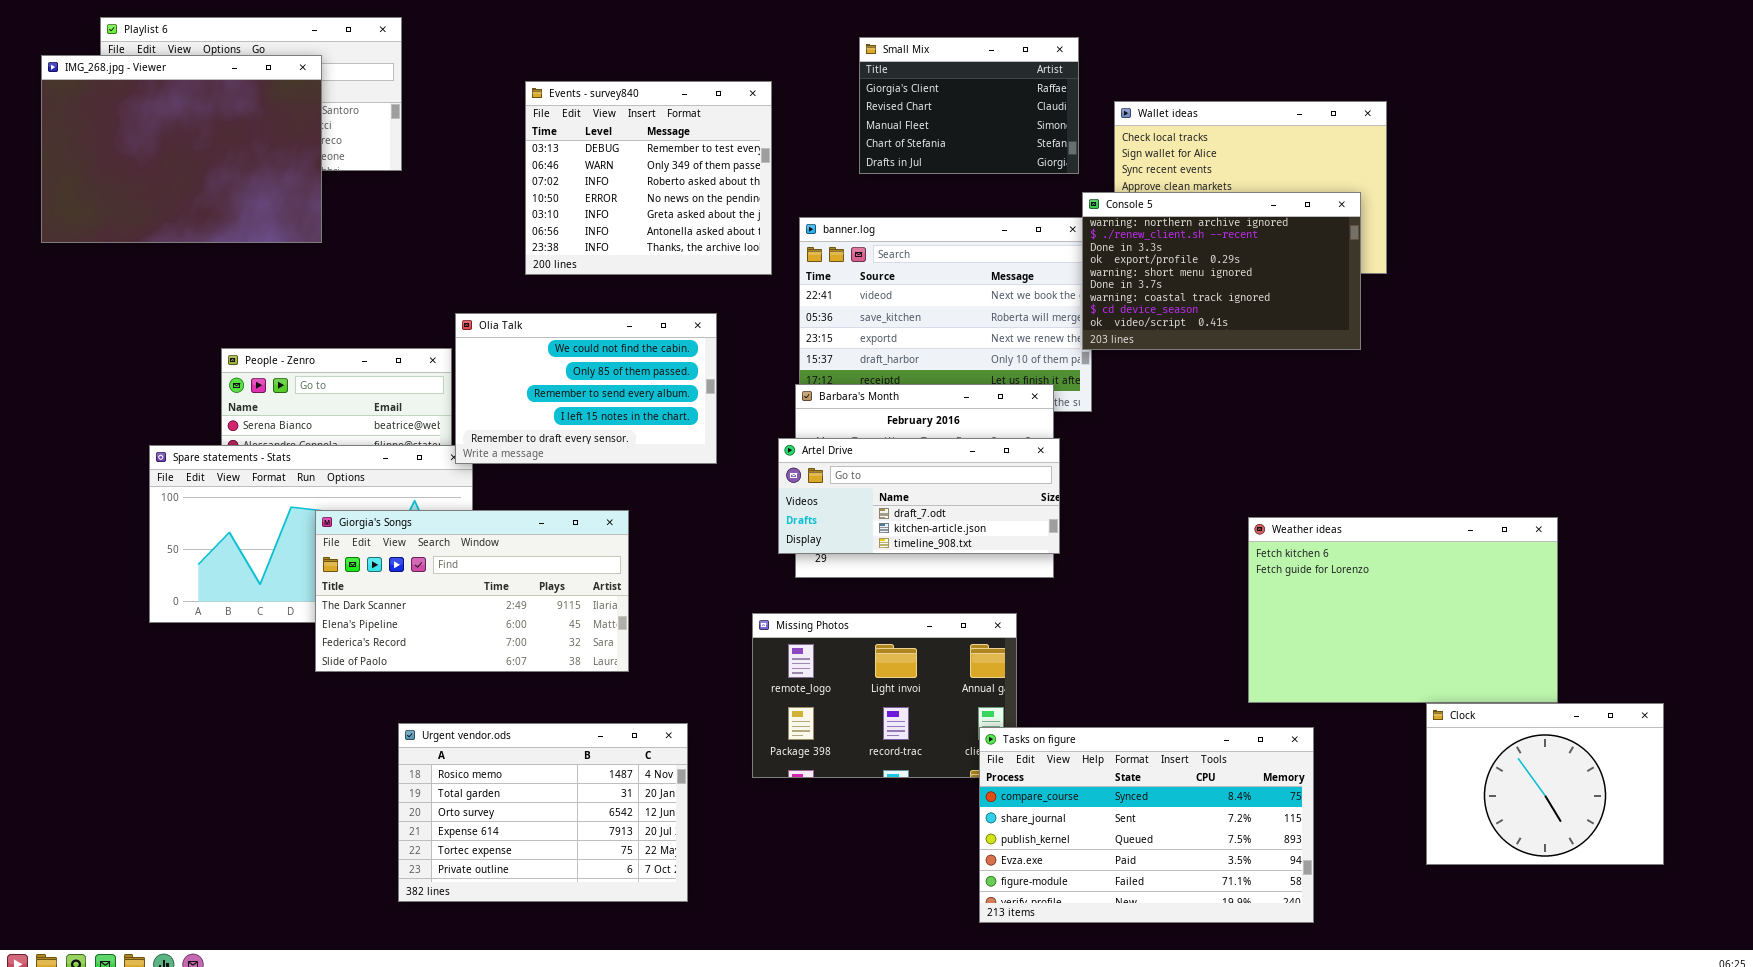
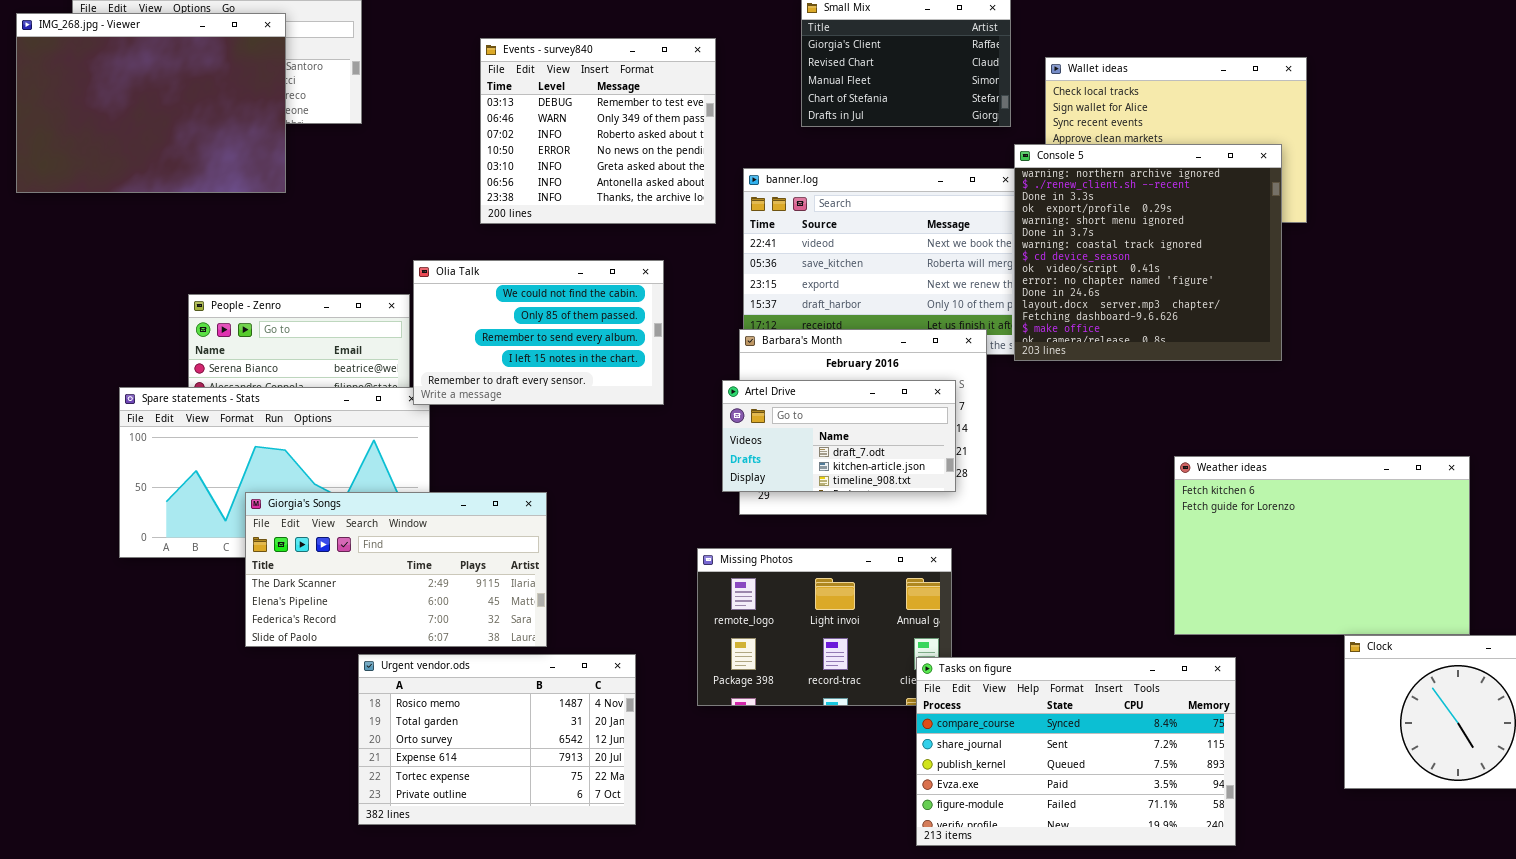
Console 5: [1082,192,1361,350] -> [1014,144,1282,361], resized
Artel Drive: [778,438,1060,554] -> [722,380,956,492], resized
Giorgia's Songs: [315,510,629,672] -> [245,492,547,647], moved

